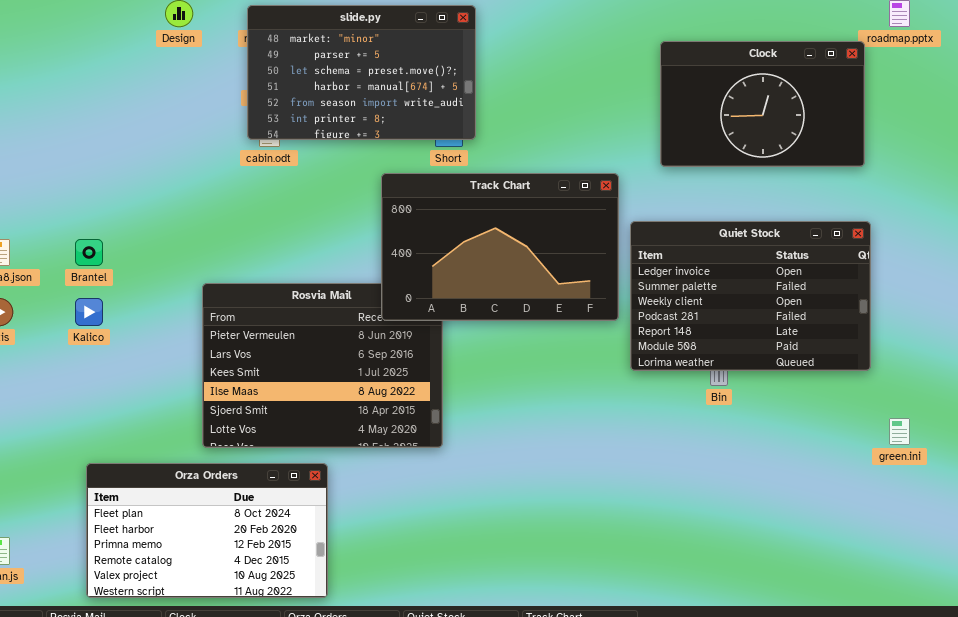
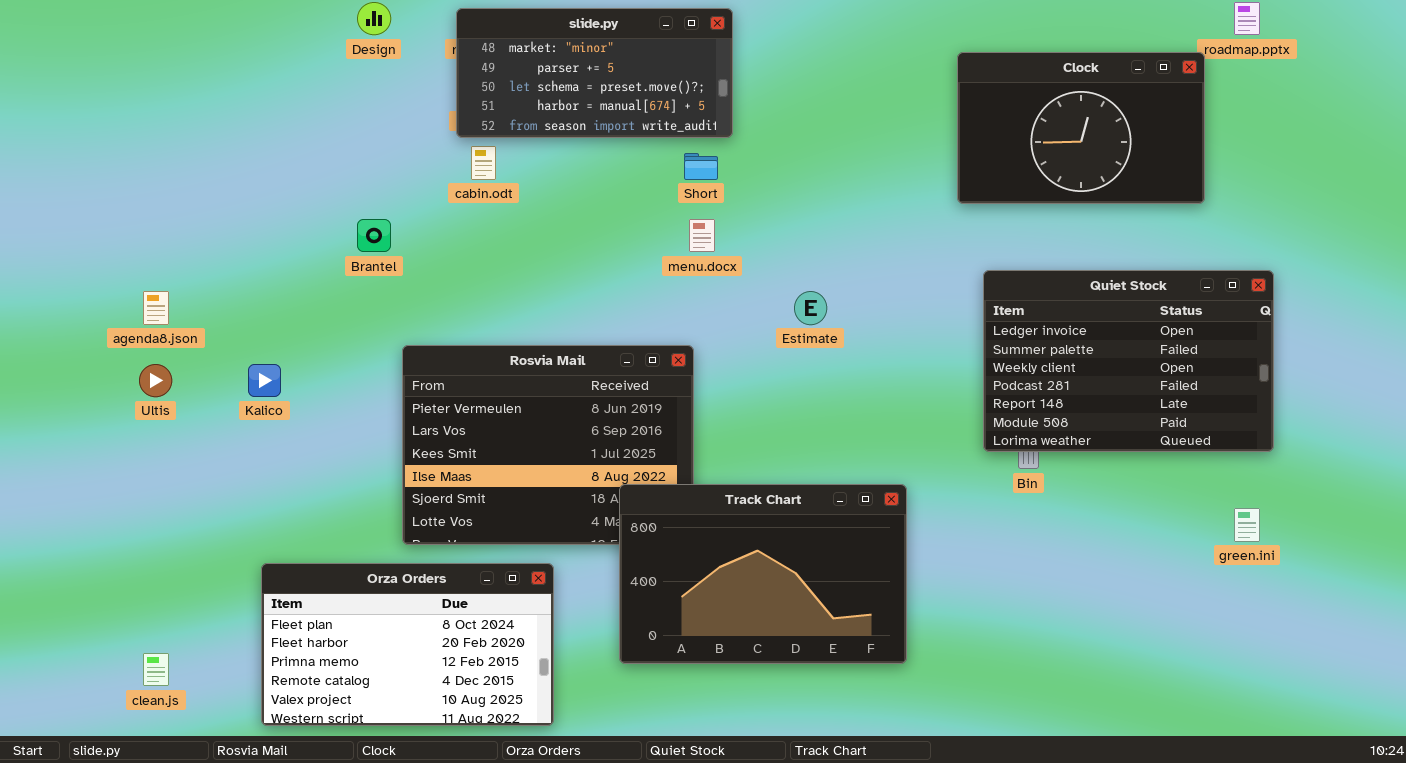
slide.py: [247,5,476,140] -> [456,8,733,138], resized
Track Chart: [381,173,619,321] -> [619,484,907,664], moved
Quiet Stock: [630,221,871,371] -> [983,270,1274,452], moved
Brantel: [75,239,103,266] -> [357,219,391,252], moved

